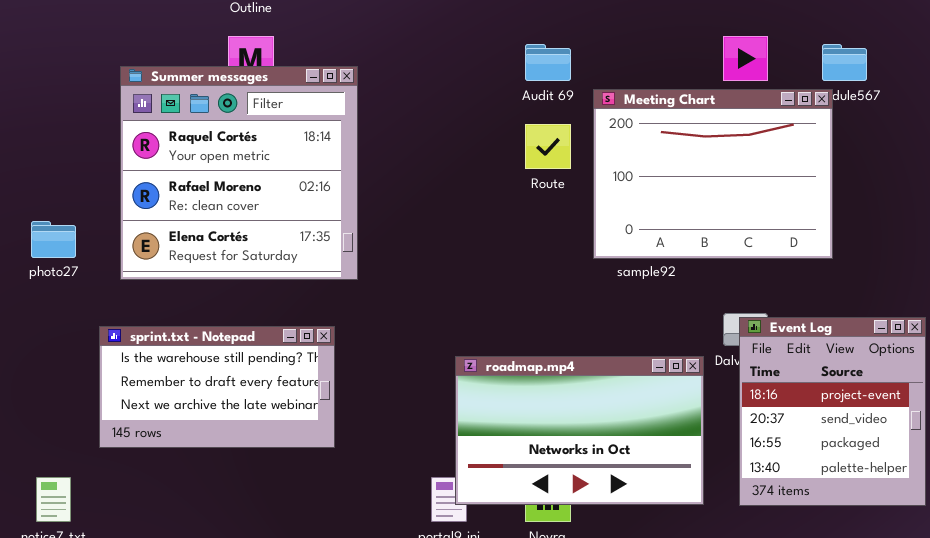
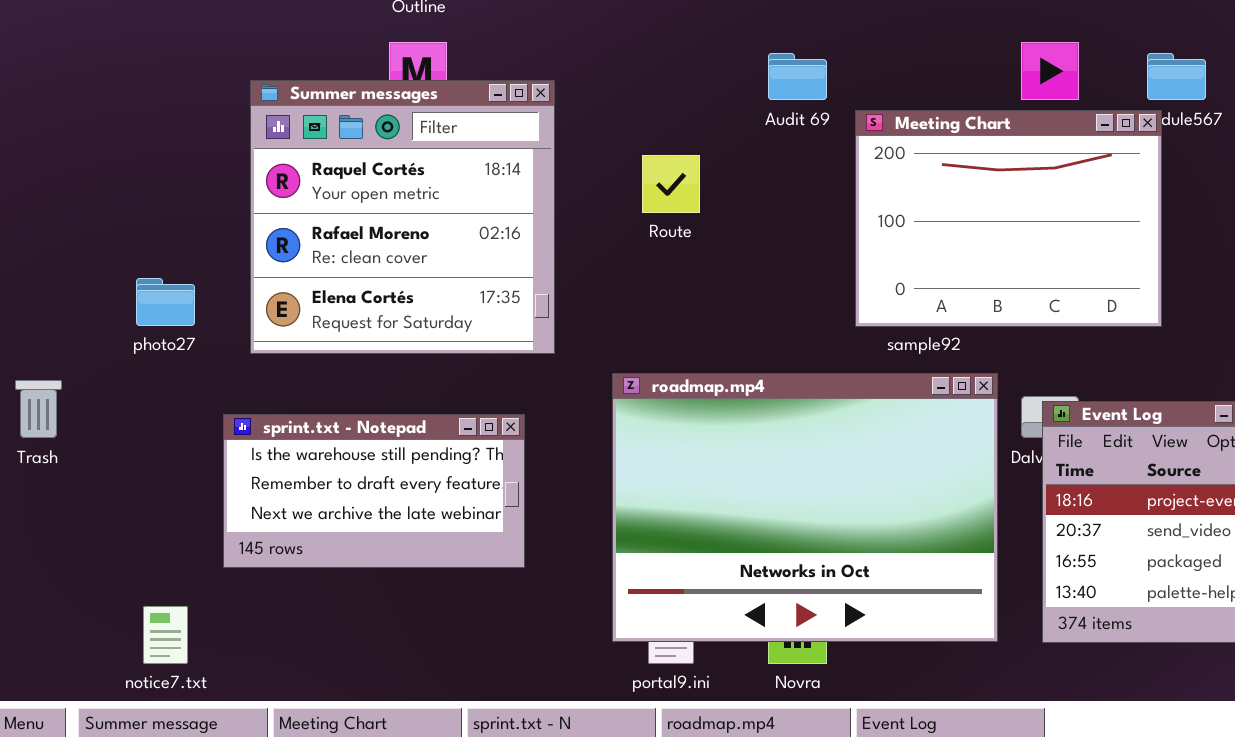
Route: [525,124,571,169] -> [642,155,700,213], moved
roadmap.mp4: [455,356,704,505] -> [612,373,998,642], resized

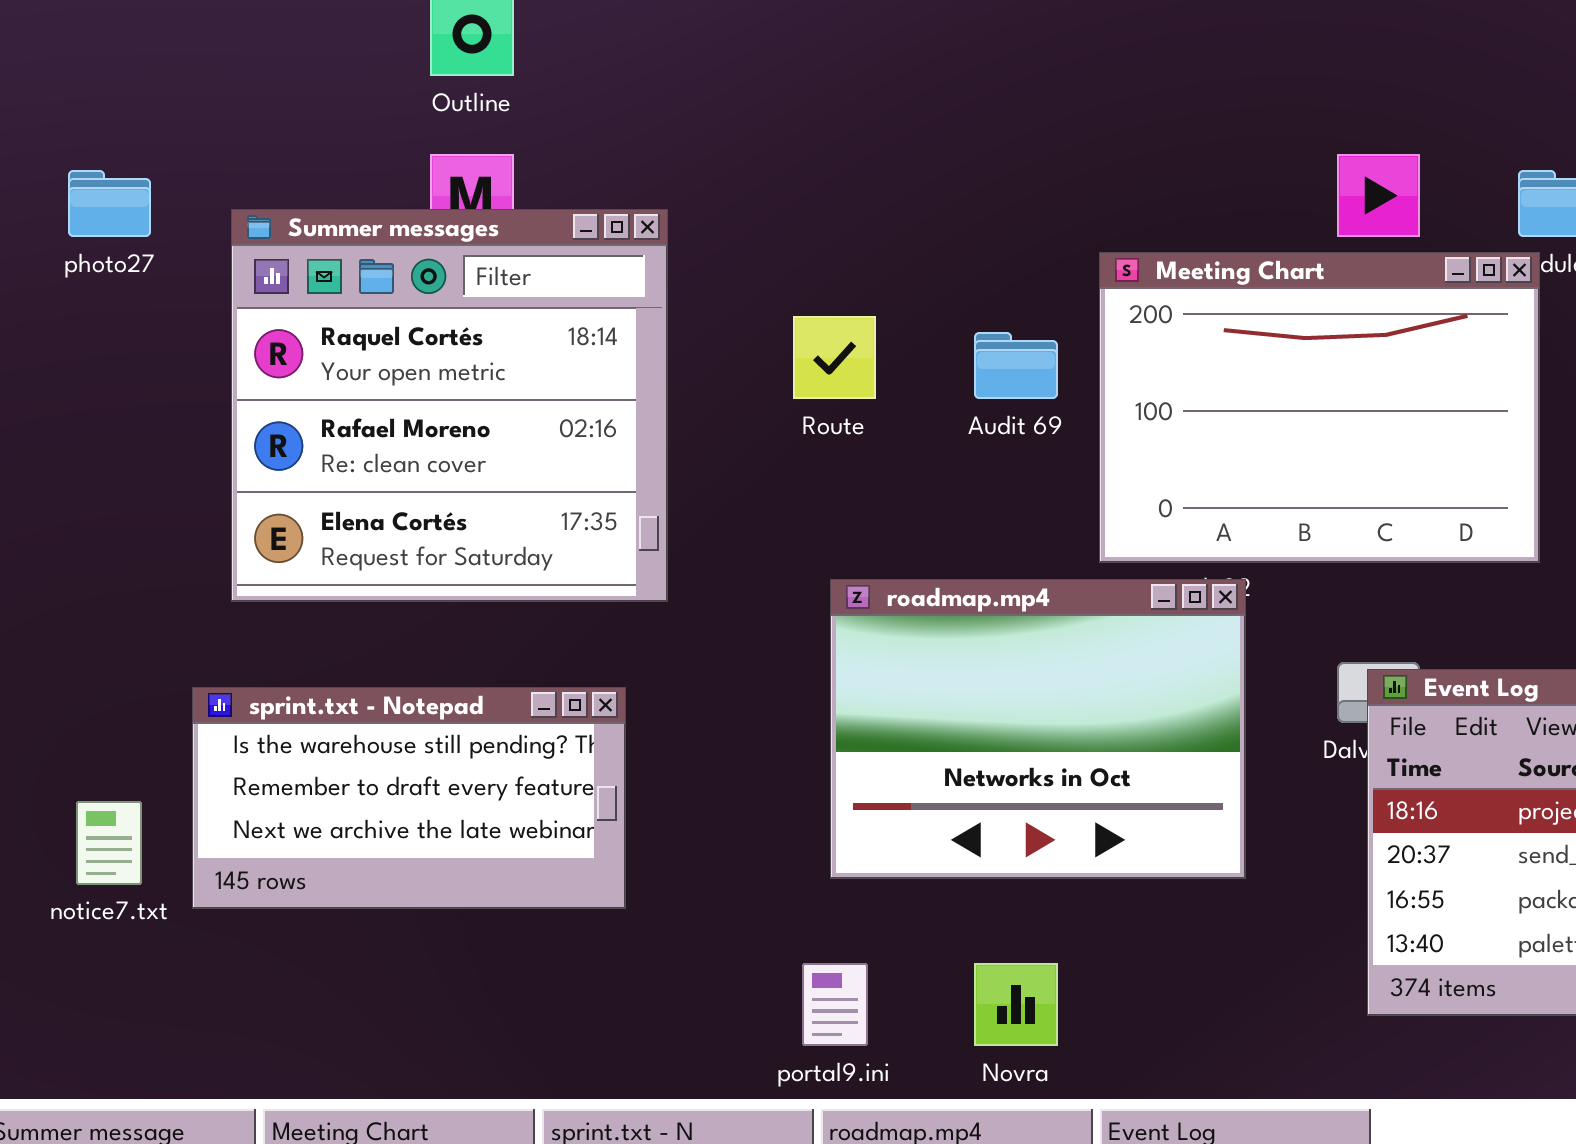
Audit 69: [768,53,827,100] -> [974,332,1058,399], moved
photo27: [136,278,195,326] -> [68,170,151,237], moved
roadmap.mp4: [612,373,998,642] -> [830,579,1246,879], moved, resized
notice7.txt: [143,606,188,664] -> [76,801,142,885], moved

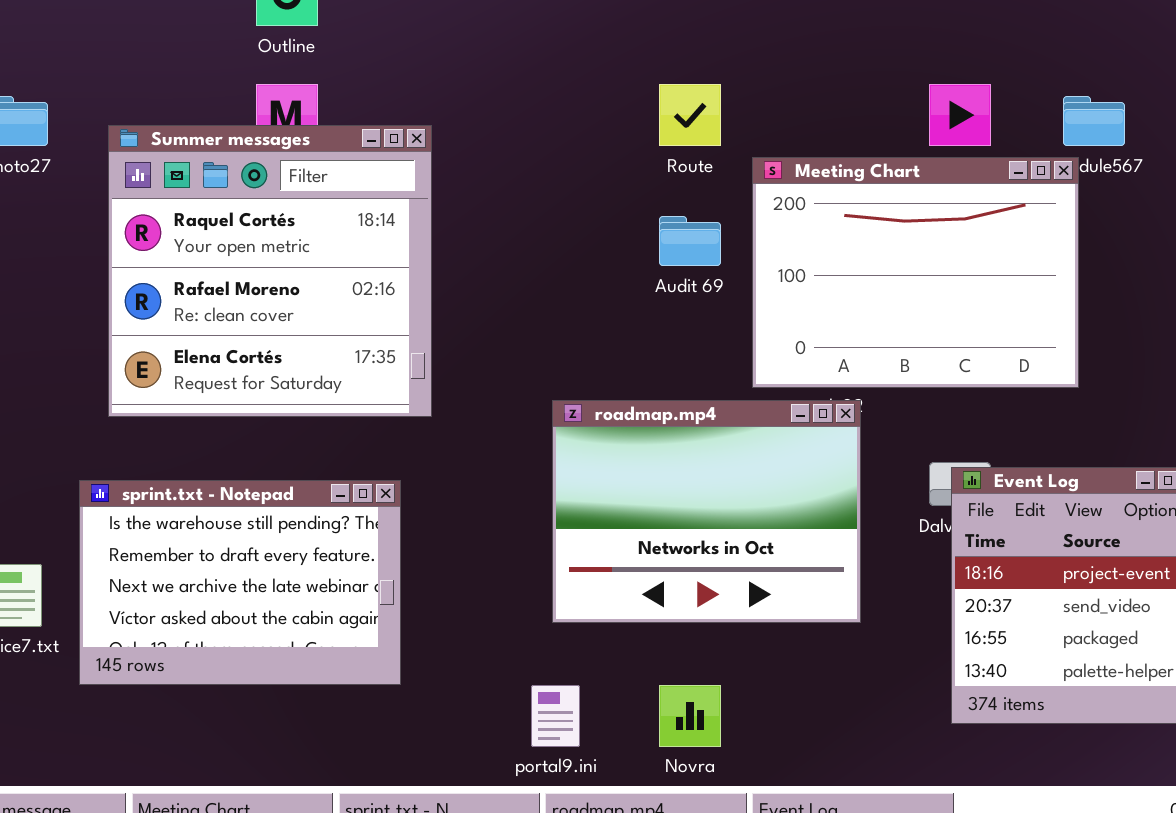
Route: [793,316,876,399] -> [659,84,721,146], moved
sprint.txt - Notepad: [192,687,626,909] -> [79,480,401,685], resized

